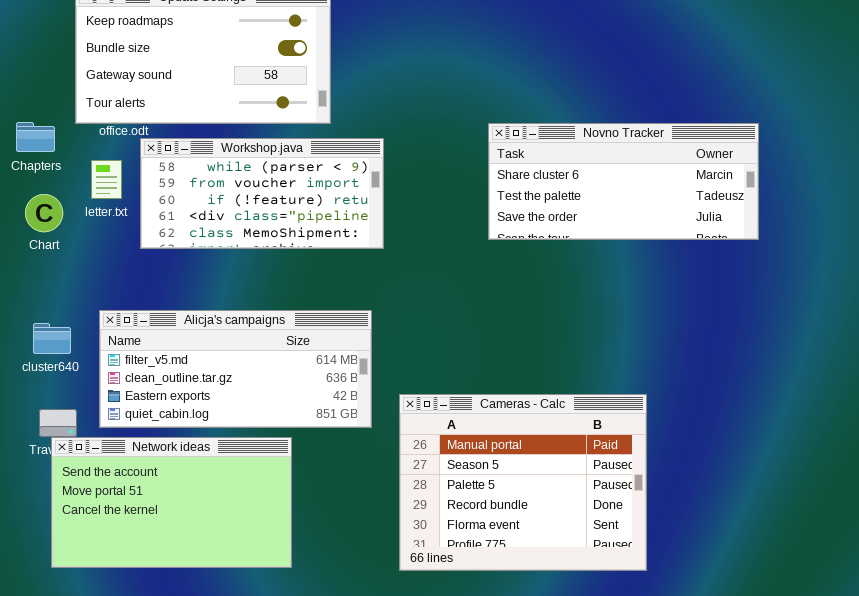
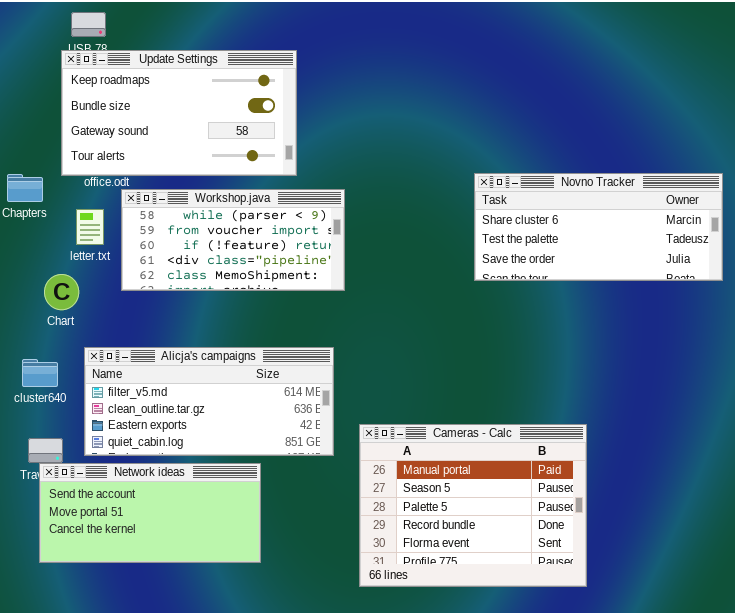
Novno Tracker: [488,123,759,240] -> [474,173,723,281], moved
Chart: [25,194,63,232] -> [44,274,79,310], moved
Network ideas: [51,437,292,568] -> [39,463,261,563], resized

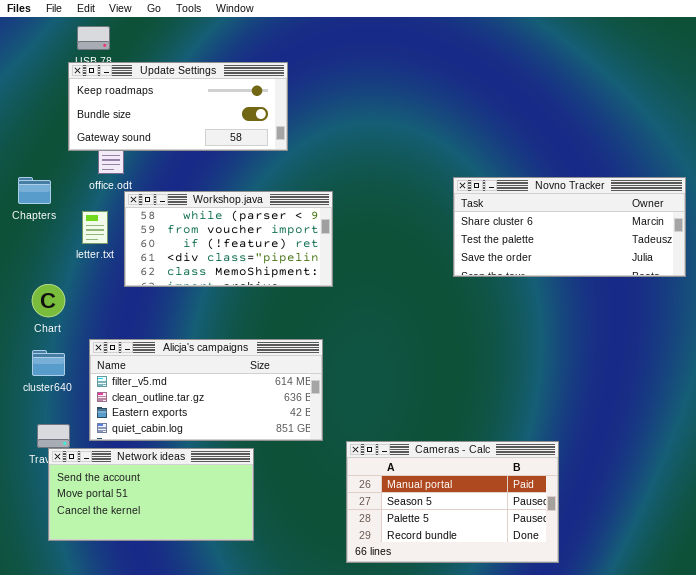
Update Settings: [61,50,297,176] -> [68,62,288,151], resized
Chart: [44,274,79,310] -> [32,284,65,317], moved
Cameras - Calc: [359,424,587,587] -> [346,441,559,563], resized

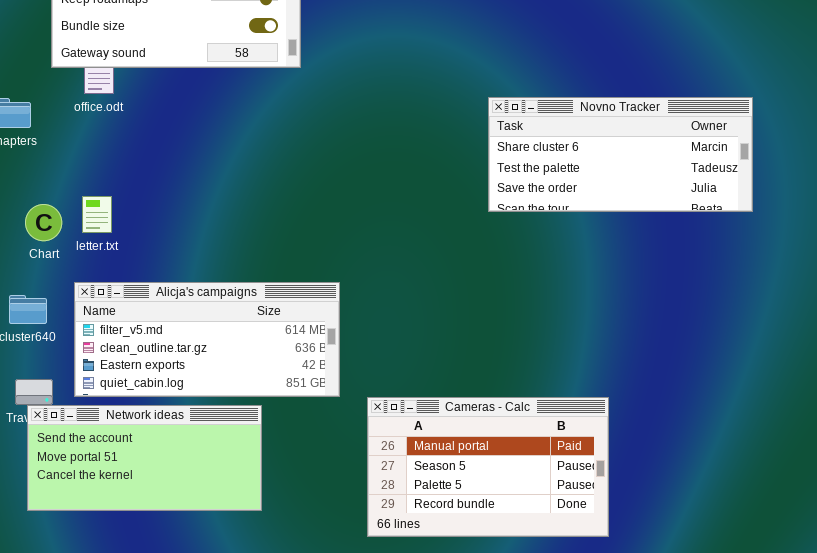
Workshop.java: [124,191,333,287] -> none, closed
letter.txt: [82,211,108,244] -> [82,196,112,233], moved
Chart: [32,284,65,317] -> [25,204,62,241], moved

